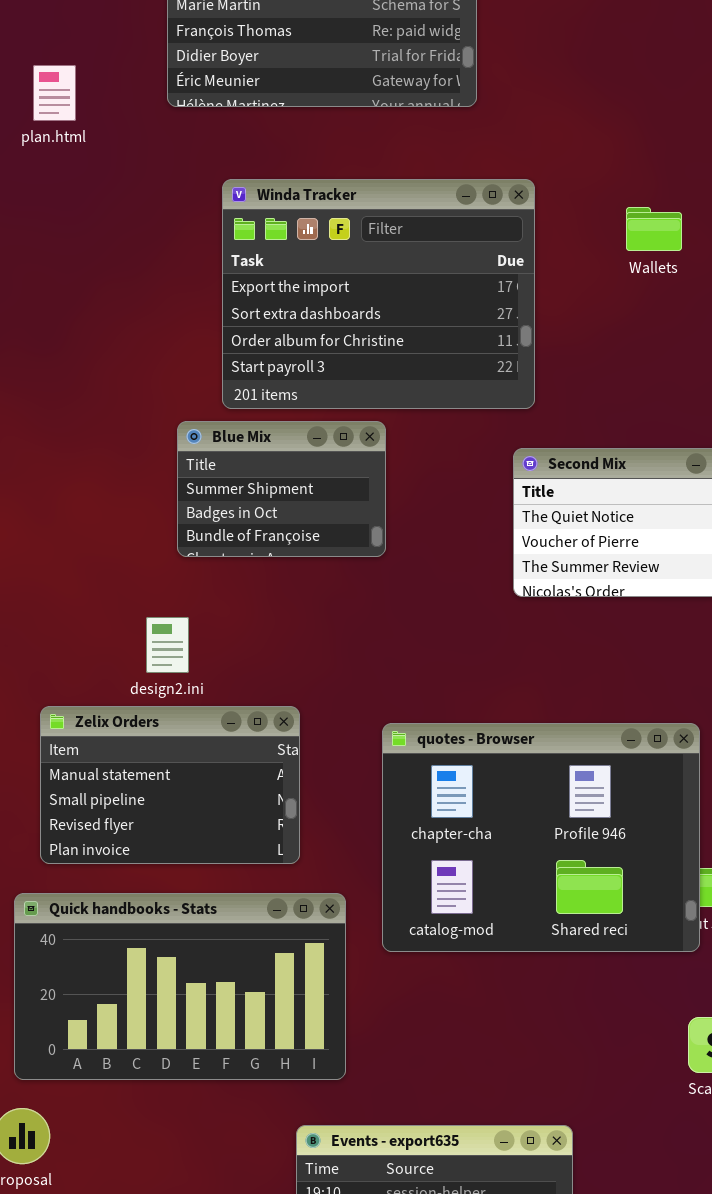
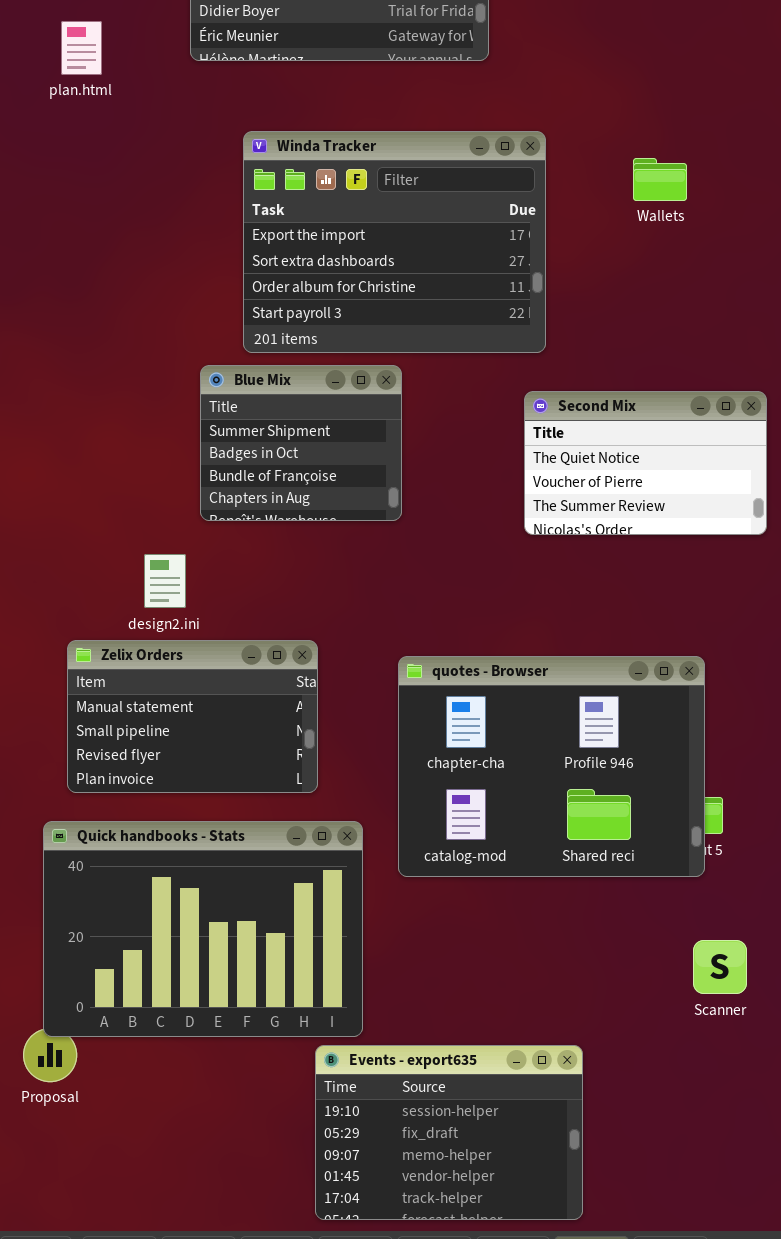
Blue Mix: [177,421,386,557] -> [200,365,402,521], resized
design2.ini: [146,617,189,673] -> [144,554,186,608], moved
Quick handbooks - Stats: [14,893,346,1080] -> [43,821,363,1037], resized

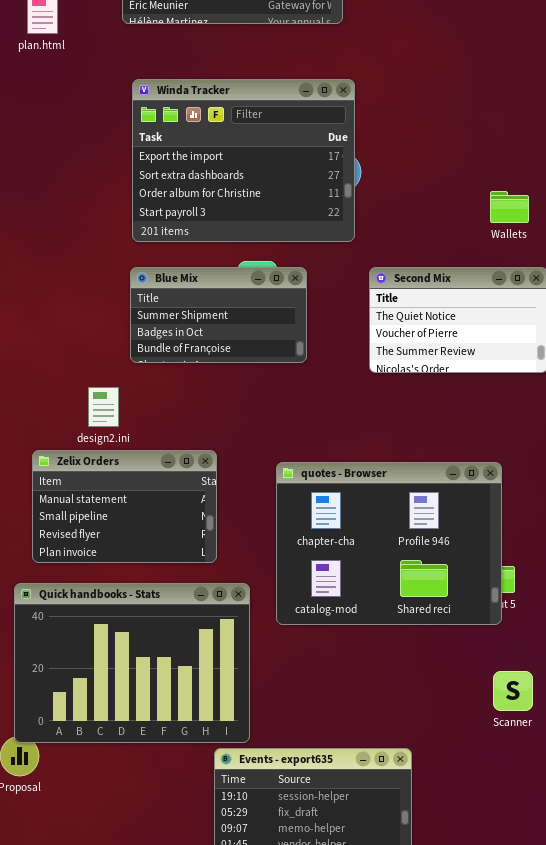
Winda Tracker: [243,131,546,353] -> [132,79,355,242], moved
Wallets: [633,158,687,201] -> [490,191,529,223], moved
Blue Mix: [200,365,402,521] -> [130,267,307,363], resized

